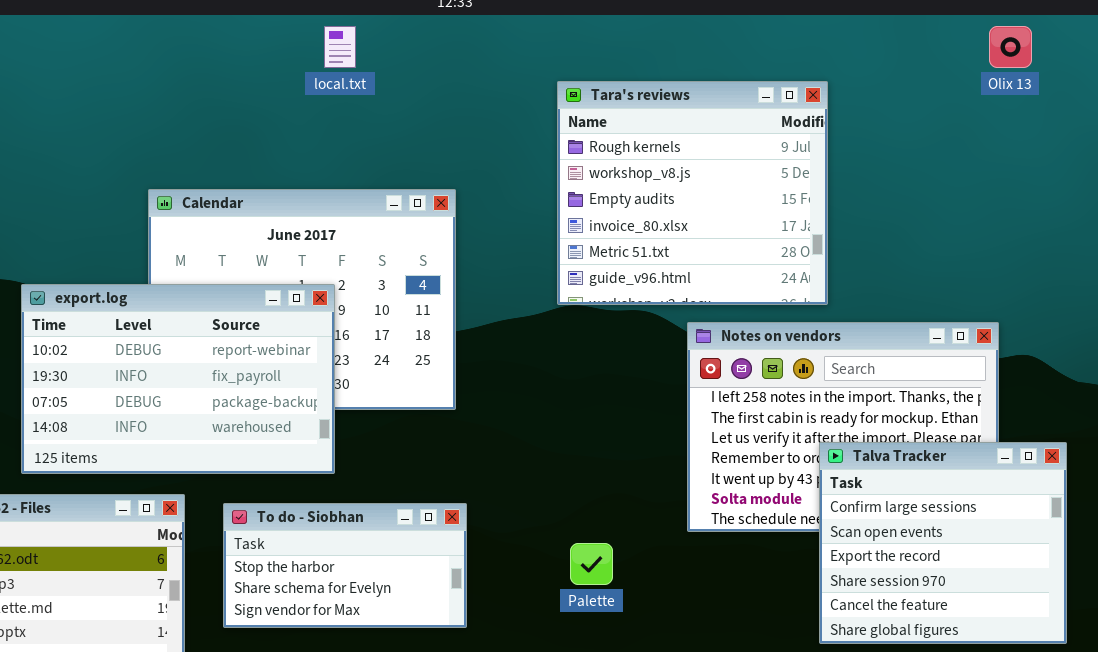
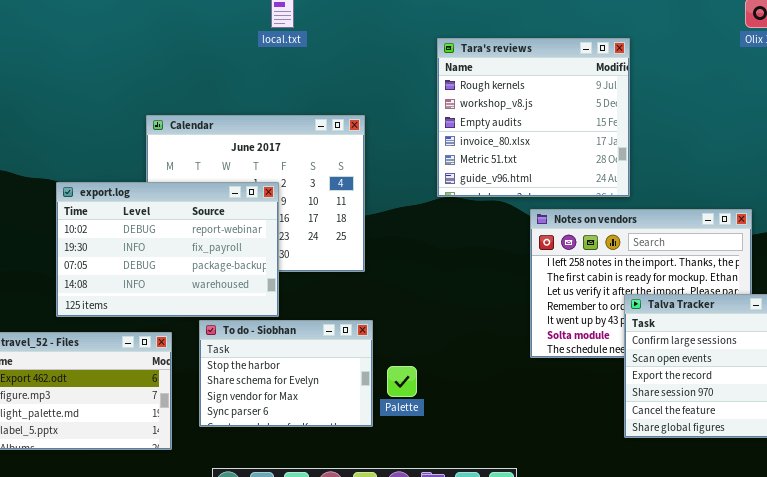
To do - Siobhan: [223,503,467,628] -> [199,320,373,427], resized
Palette: [570,543,613,585] -> [387,366,417,397], moved

